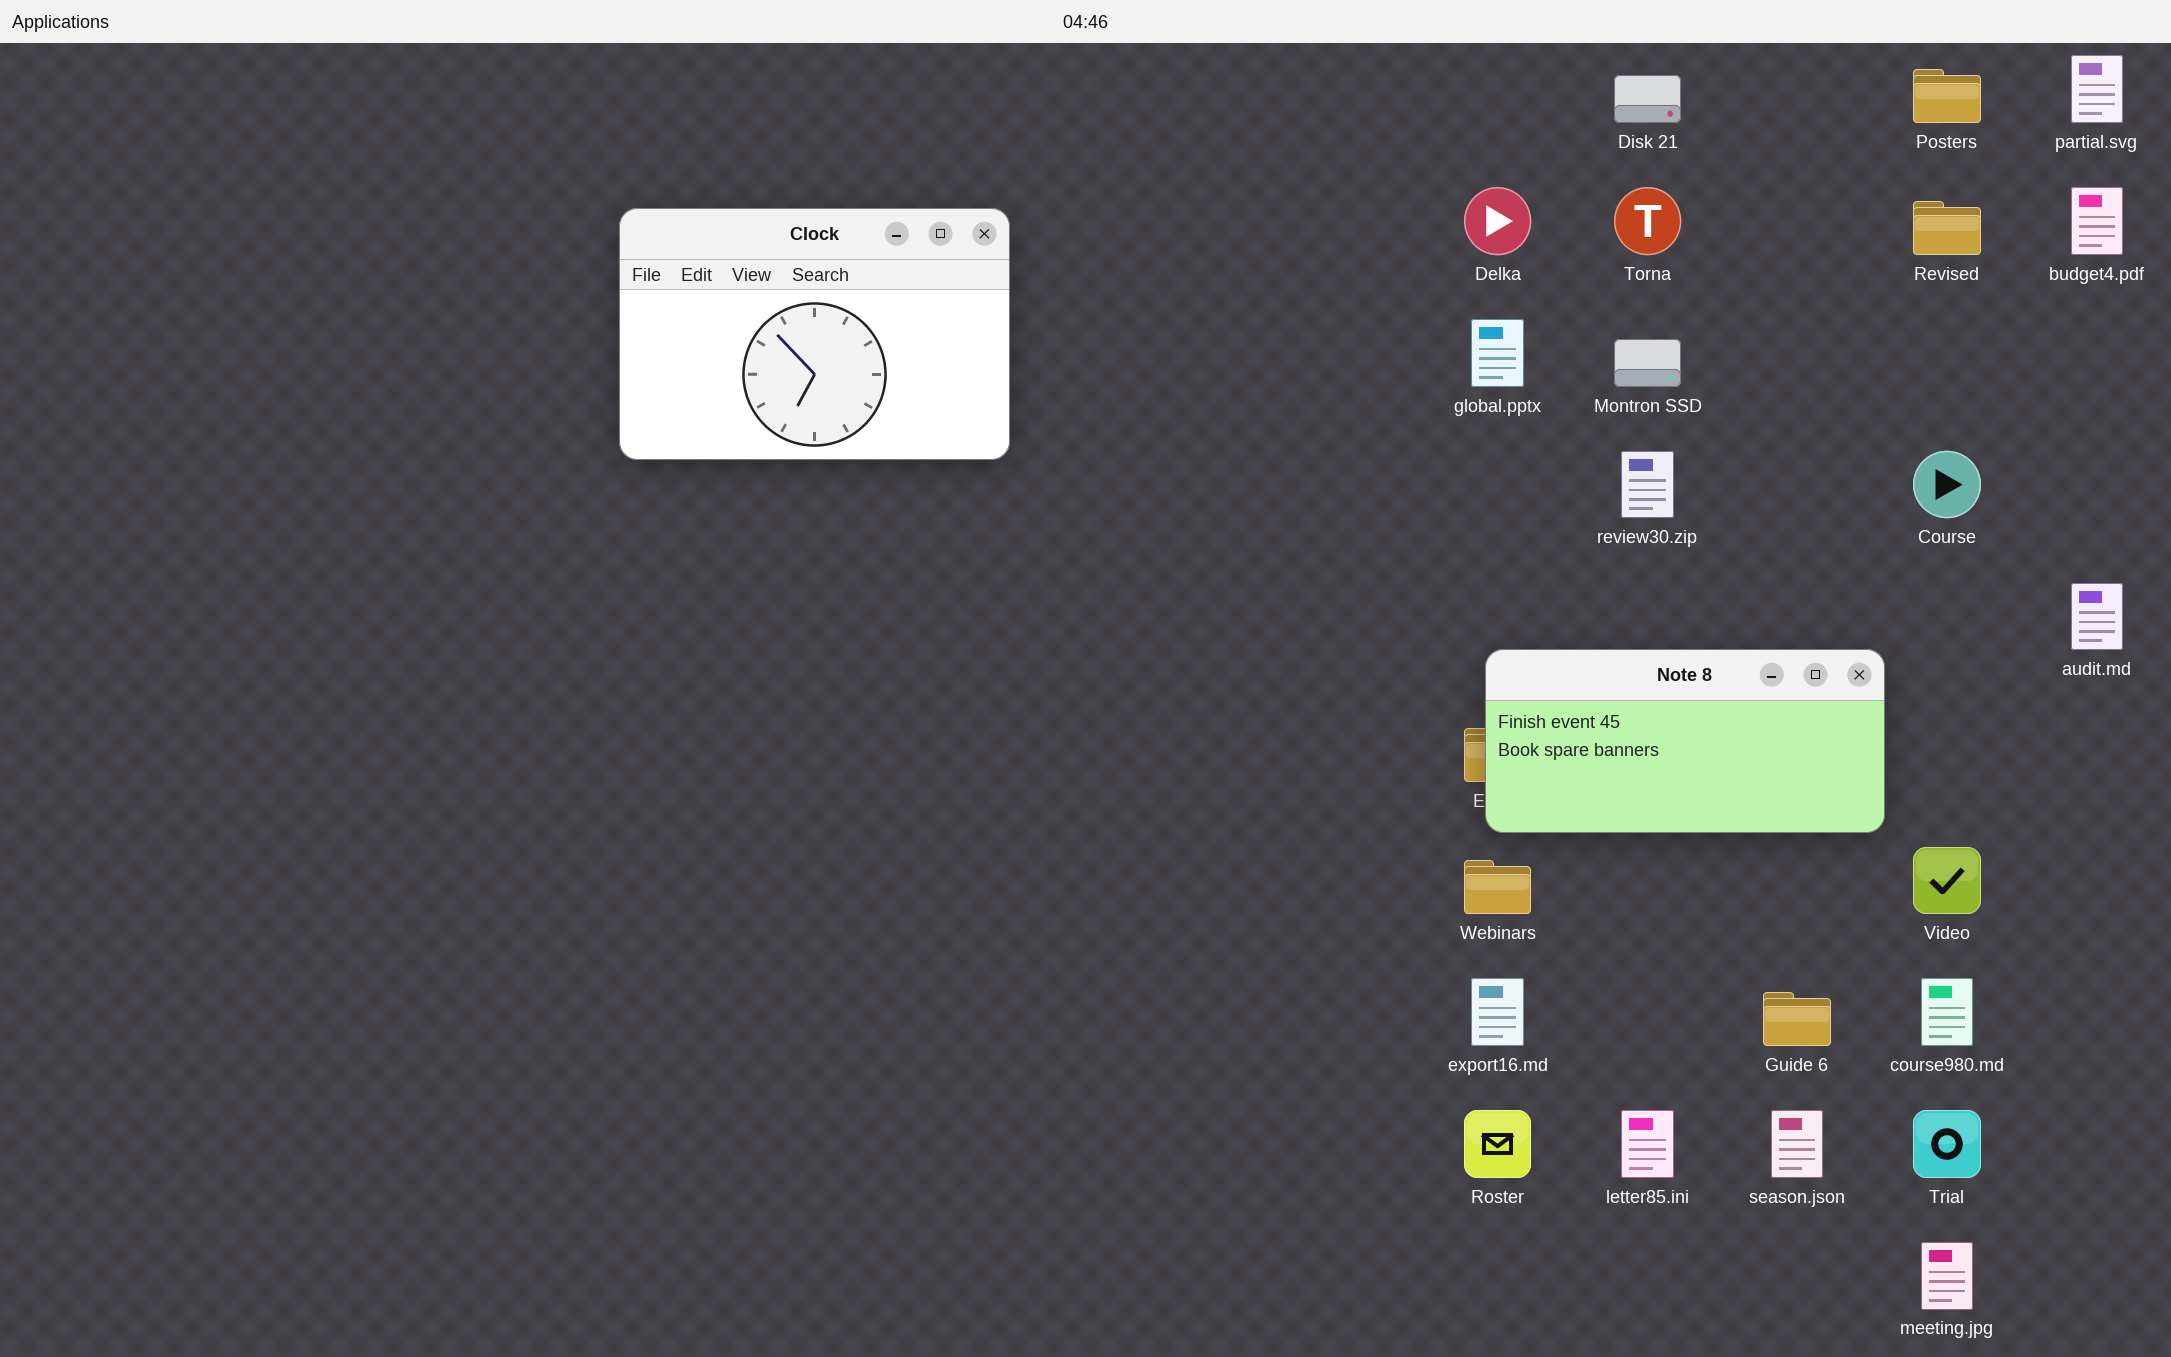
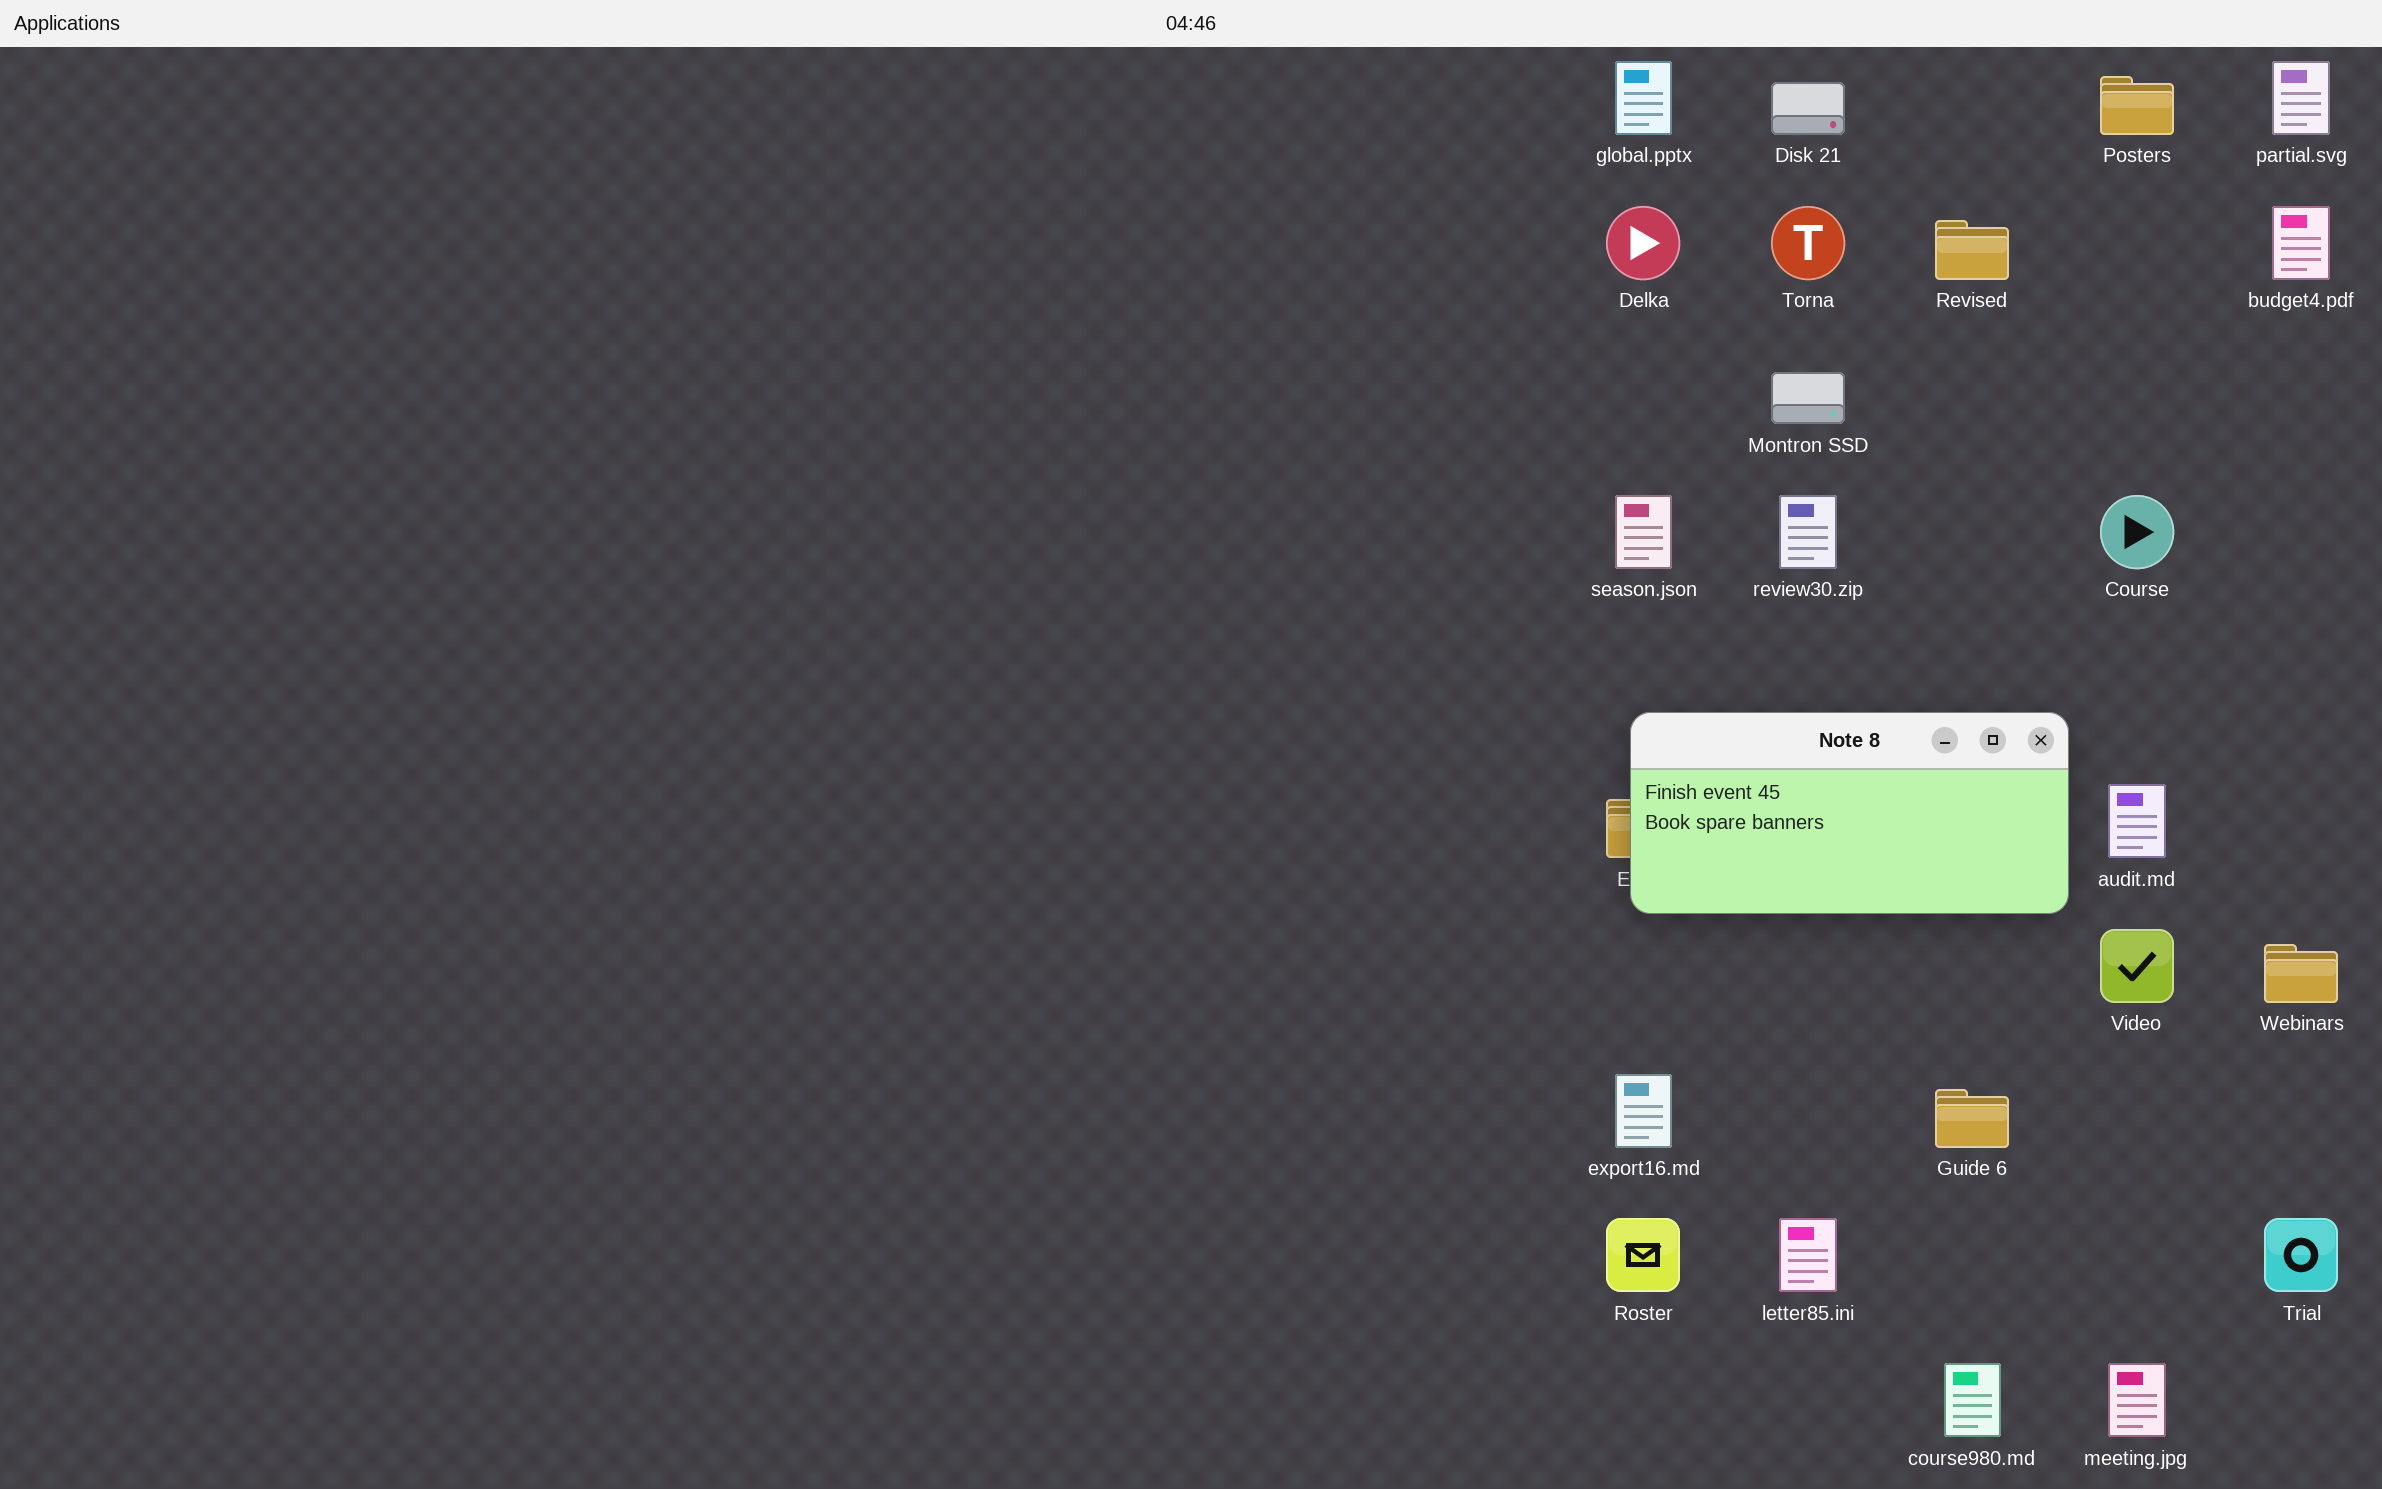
Revised: [1913,201,1981,255] -> [1935,220,2009,280], moved
Clock: [619,208,1010,460] -> none, closed
global.pptx: [1471,319,1524,387] -> [1615,61,1672,135], moved
audit.md: [2071,583,2123,650] -> [2108,784,2166,858], moved
Webinars: [1464,860,1531,914] -> [2264,944,2338,1003], moved
course980.md: [1921,978,1973,1046] -> [1944,1363,2001,1437], moved
season.json: [1771,1110,1823,1178] -> [1615,495,1672,569], moved
Trial: [1913,1110,1981,1178] -> [2264,1218,2338,1292], moved

